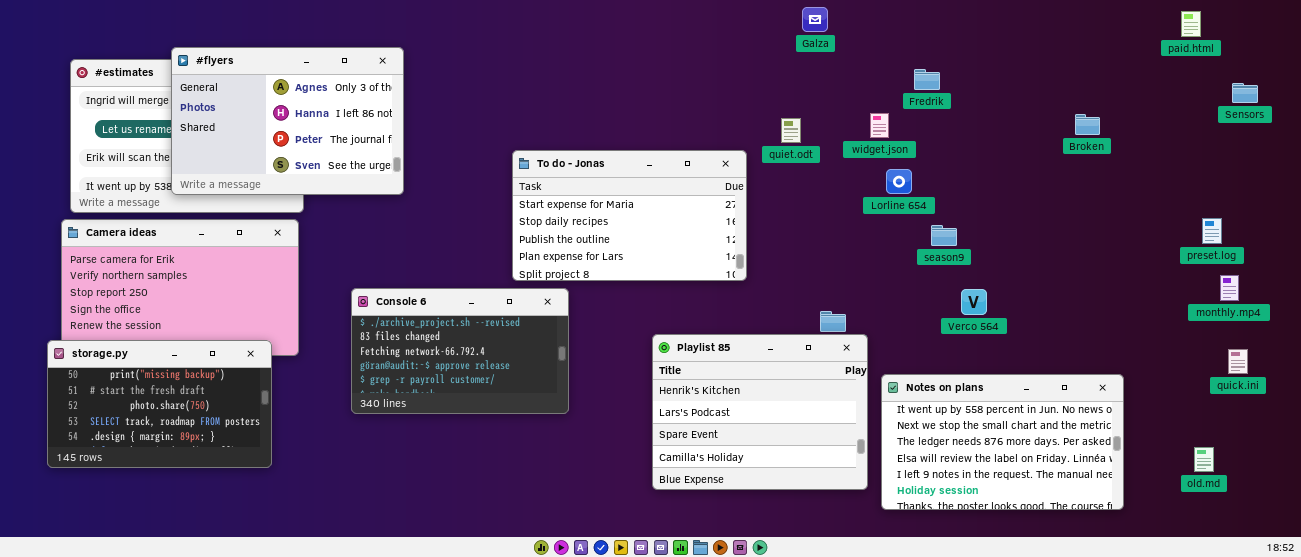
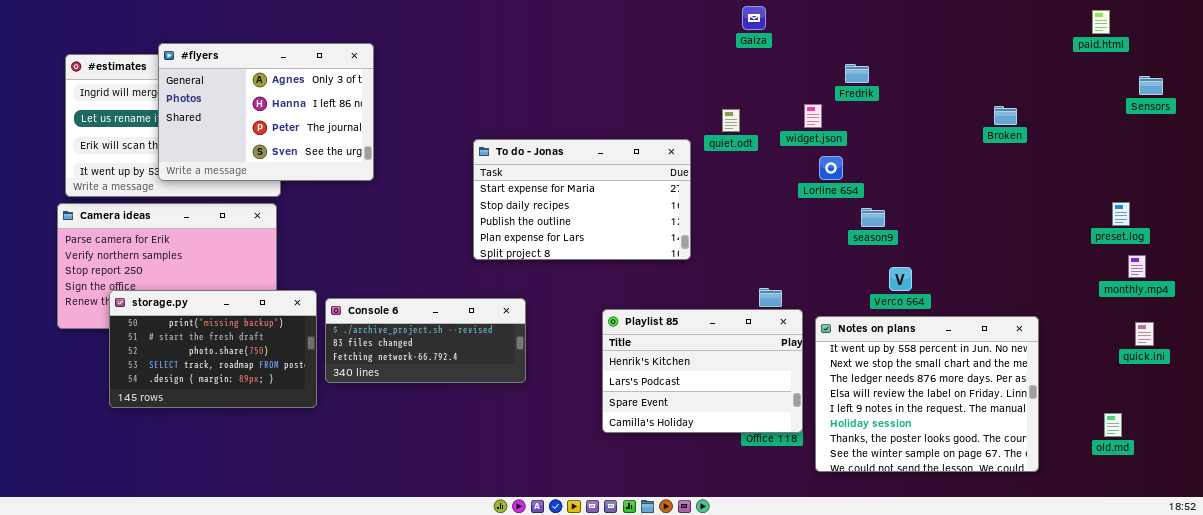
Console 6: [351,288,569,414] -> [325,298,526,383], resized
Playlist 85: [652,334,868,490] -> [602,309,803,433], resized
storage.py: [47,340,272,468] -> [109,290,317,408], moved
Notes on plans: [881,374,1124,510] -> [815,316,1039,472], resized

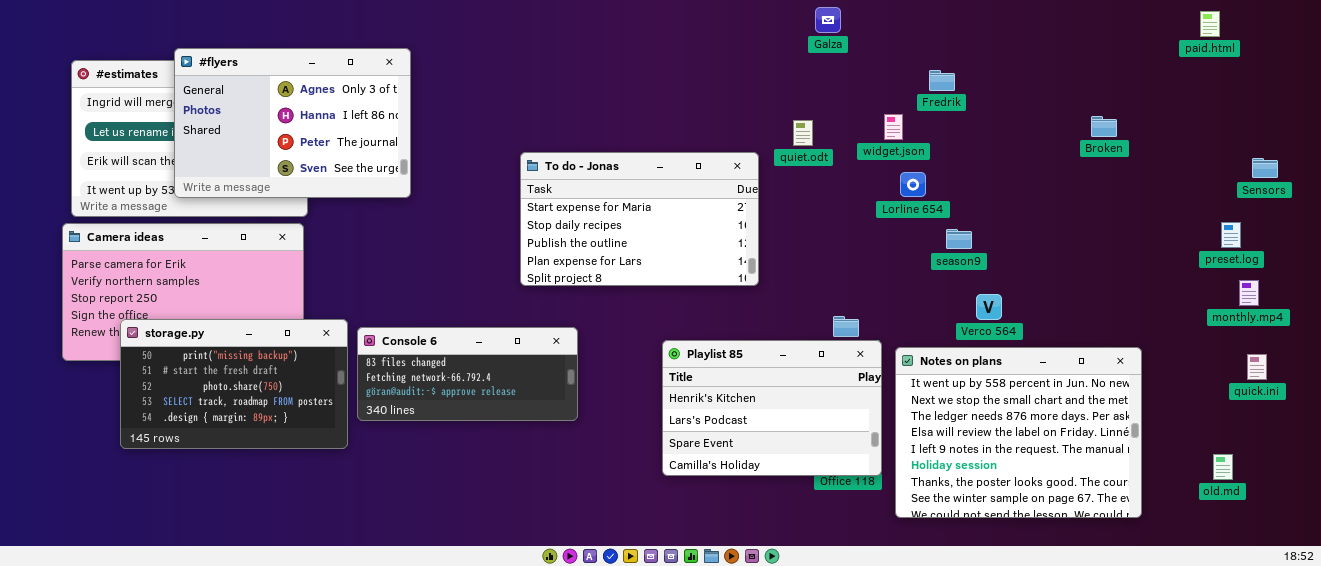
Sensors: [1139,76,1163,95] -> [1252,158,1278,178], moved
Console 6: [325,298,526,383] -> [357,327,578,421], scrolled down 1 row

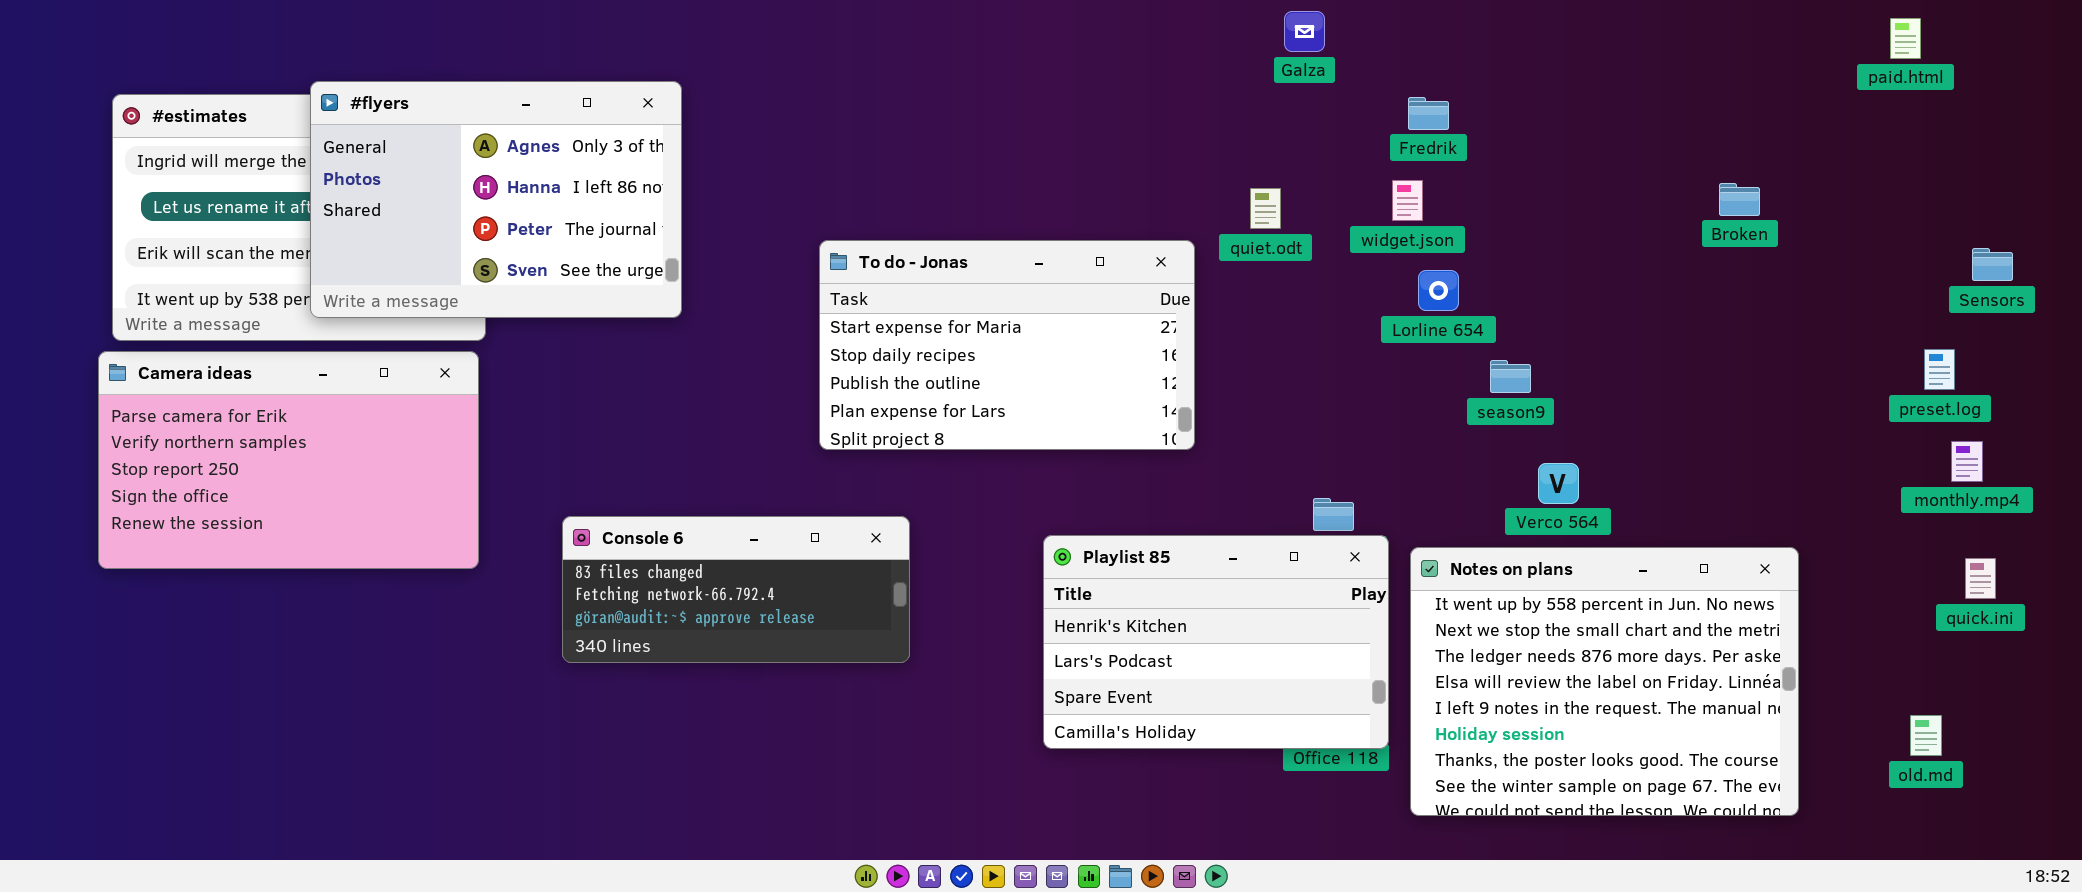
#flyers: [174,48,411,198] -> [310,81,682,318], moved
Fredrik: [929,70,955,91] -> [1408,97,1449,130], moved
storage.py: [120,319,348,449] -> none, closed

